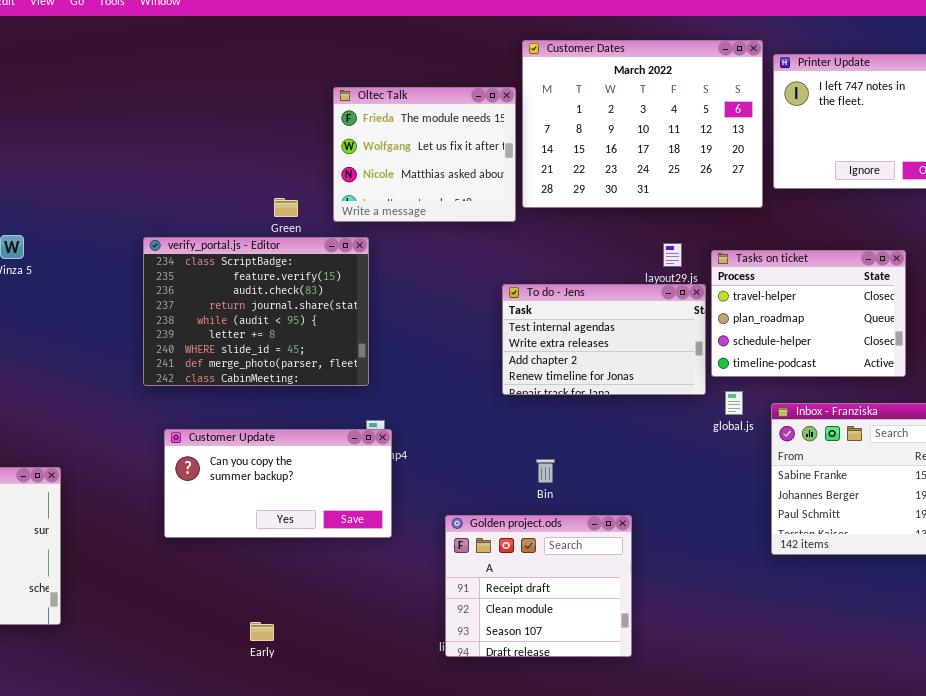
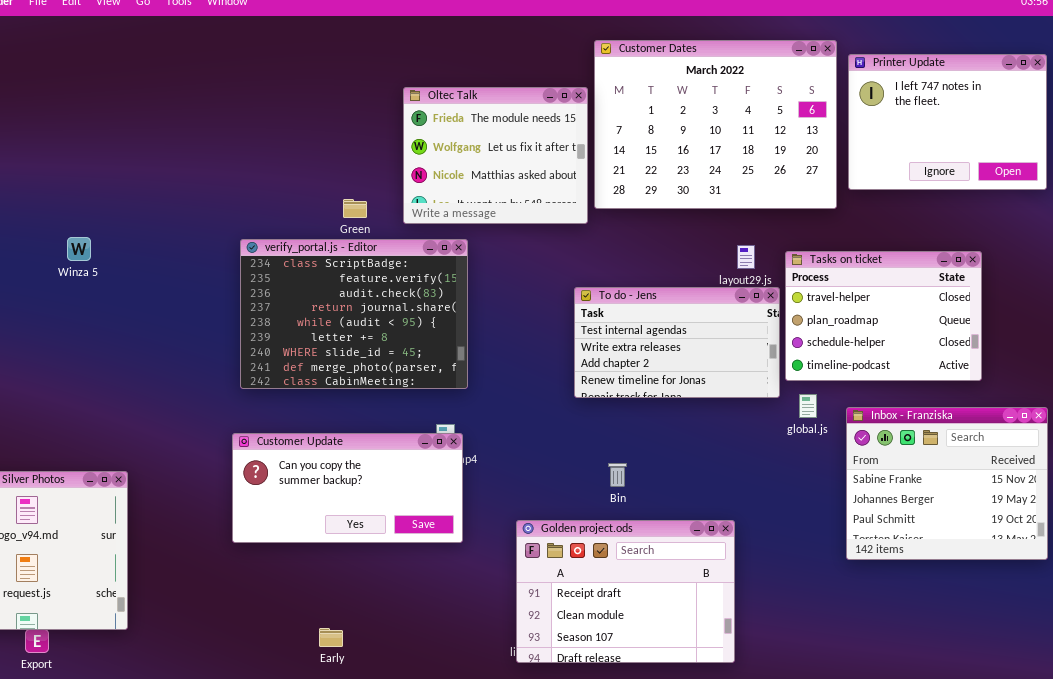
verify_portal.js - Editor: [143,237,369,386] -> [240,239,468,389], moved
Golden project.ods: [445,515,632,657] -> [516,520,735,663], resized

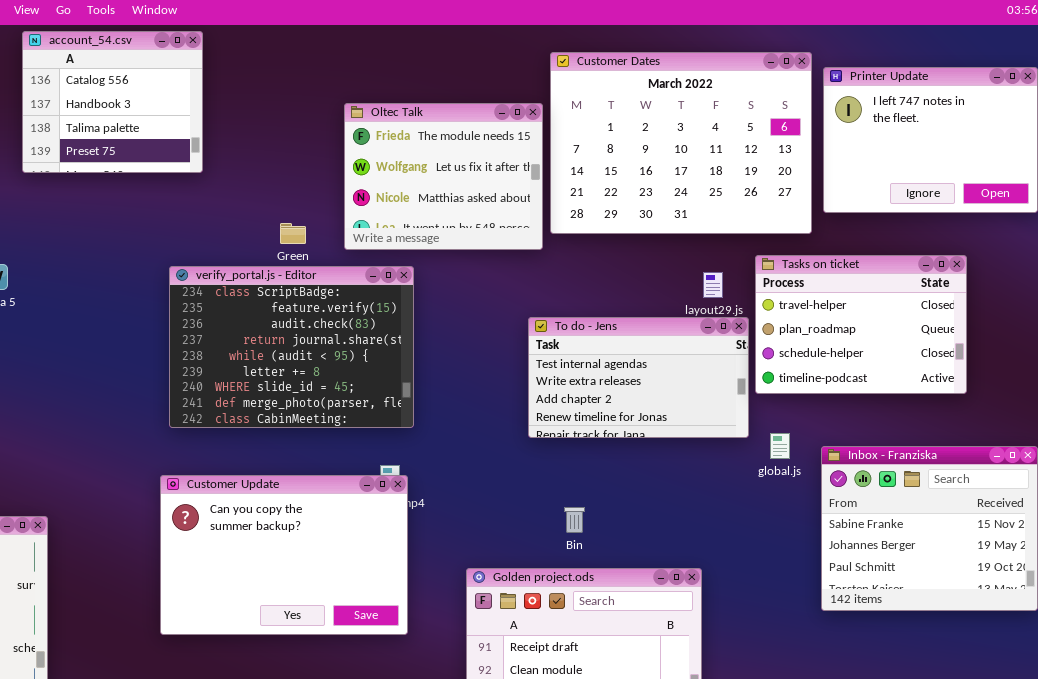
account_54.csv: none -> [22,31,203,173], opened
Tasks on ticket: [785,251,982,381] -> [755,255,967,394], moved
Customer Update: [232,433,463,543] -> [160,475,408,635], resized

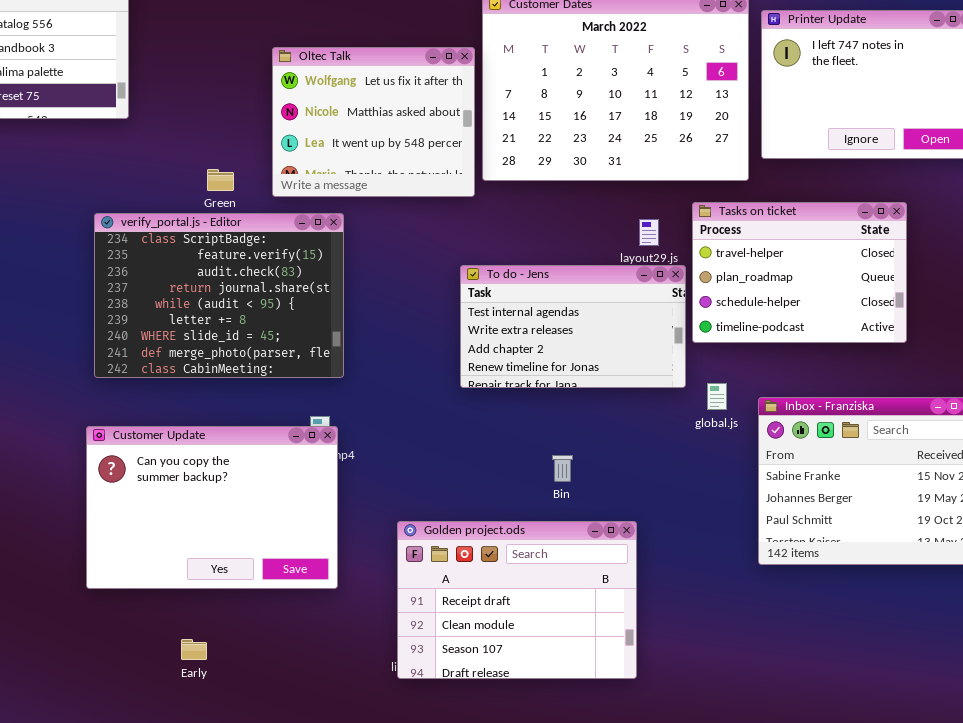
Oltec Talk: [344,103,543,250] -> [272,47,475,197], scrolled down 1 row
Bin: [564,507,585,533] -> [552,455,573,482], moved

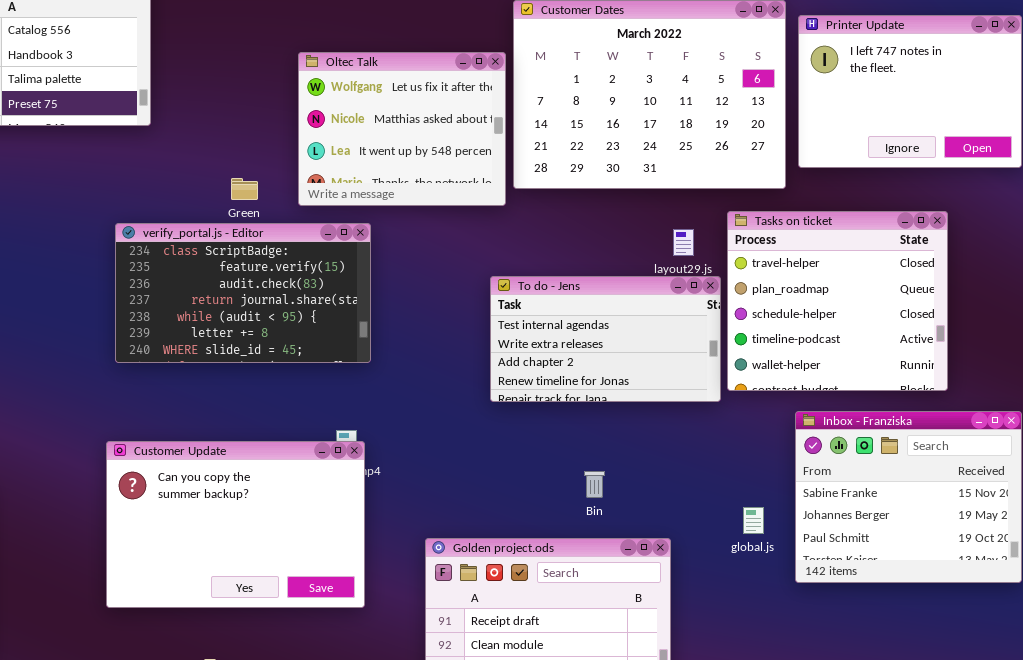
Tasks on ticket: [692,202,907,343] -> [727,211,948,391], resized
verify_portal.js - Editor: [94,213,344,378] -> [115,223,371,363], resized
global.js: [707,383,727,410] -> [743,507,764,534], moved

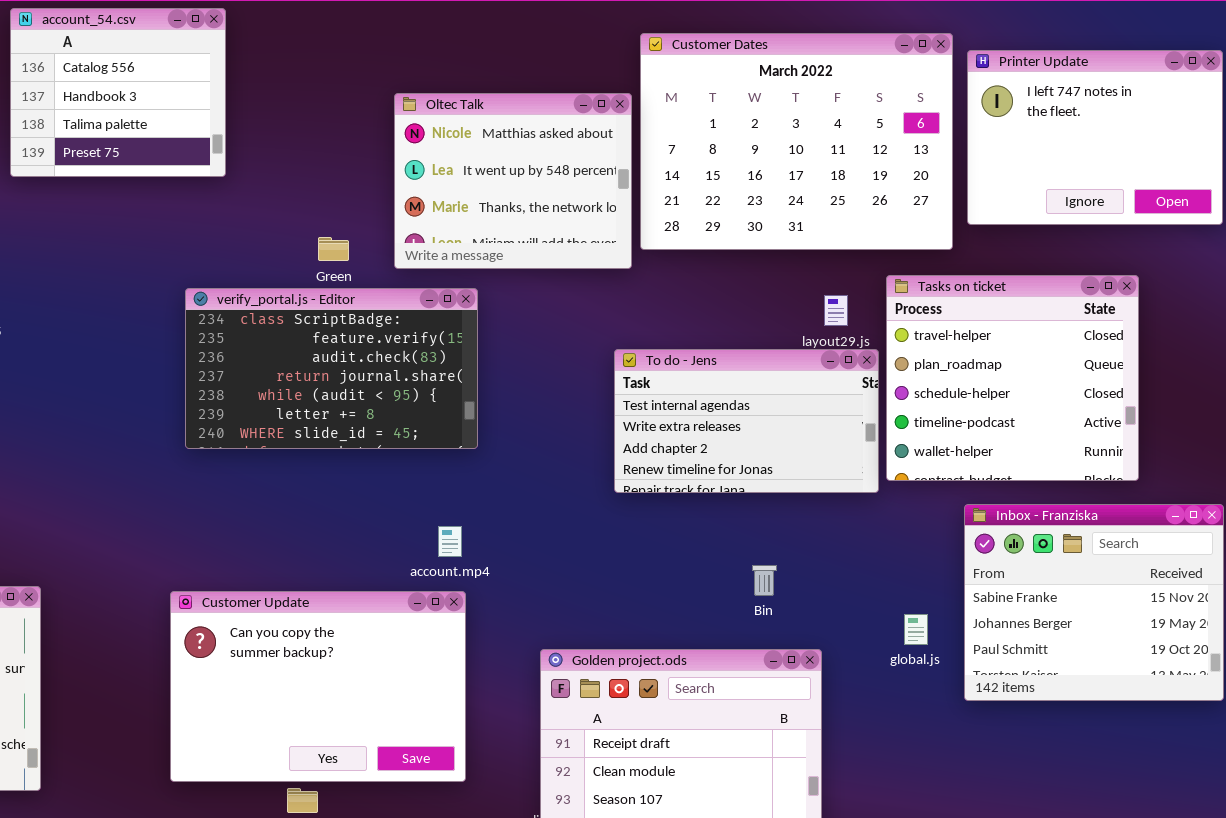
Oltec Talk: [298,52,506,206] -> [394,93,632,269], scrolled down 1 row
Customer Update: [106,441,365,608] -> [170,591,466,782], moved
Bin: [584,471,605,498] -> [752,565,777,596], moved

